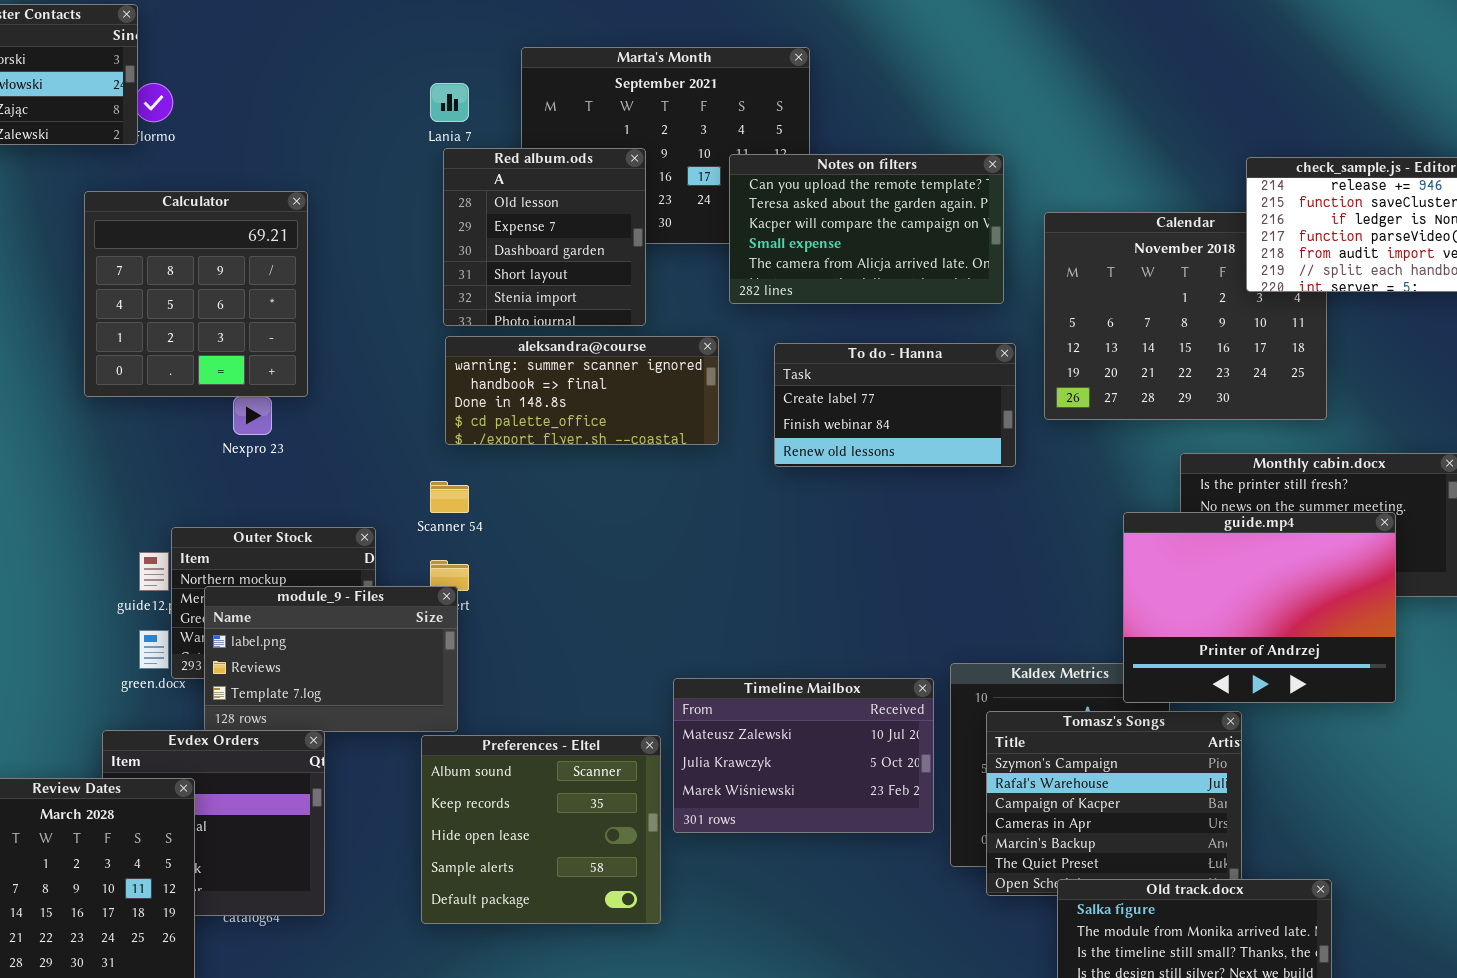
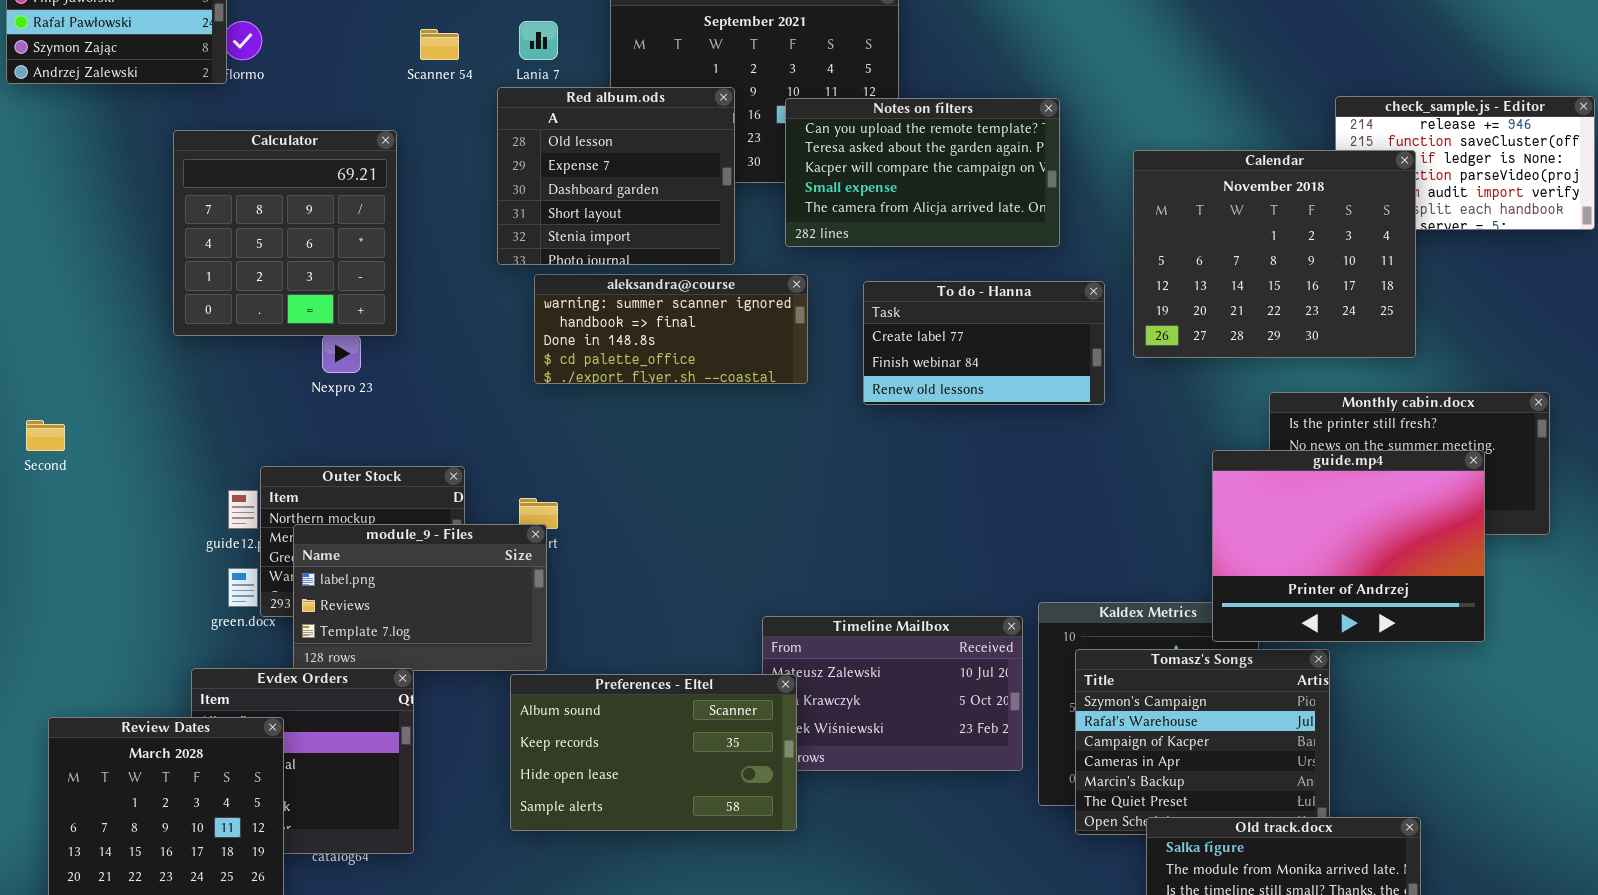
Red album.ods: [443,148,646,326] -> [497,87,735,265], resized
Notes on filters: [729,154,1004,304] -> [785,98,1060,247], moved
Calendar: [1044,212,1327,420] -> [1133,150,1416,358], raised
Scanner 54: [430,481,469,513] -> [420,29,459,60], moved
Preferences - Eltel: [421,735,661,924] -> [510,674,797,831], resized

